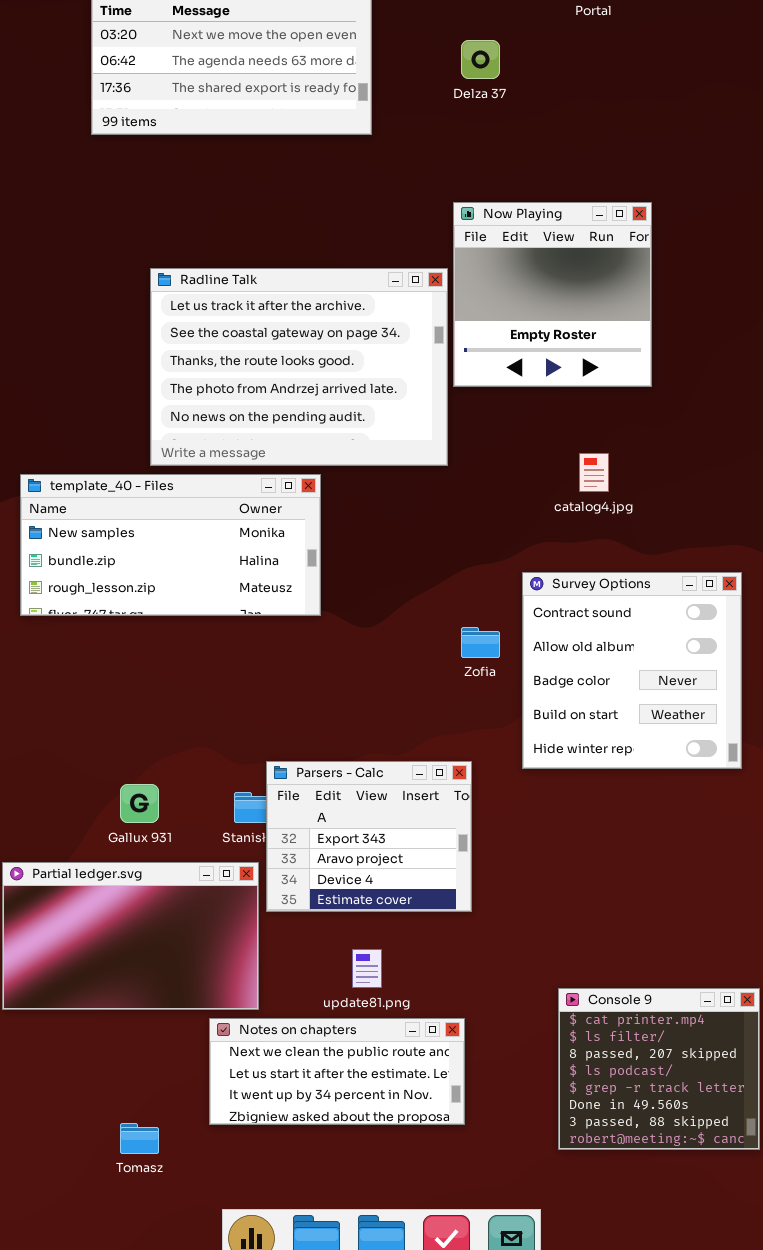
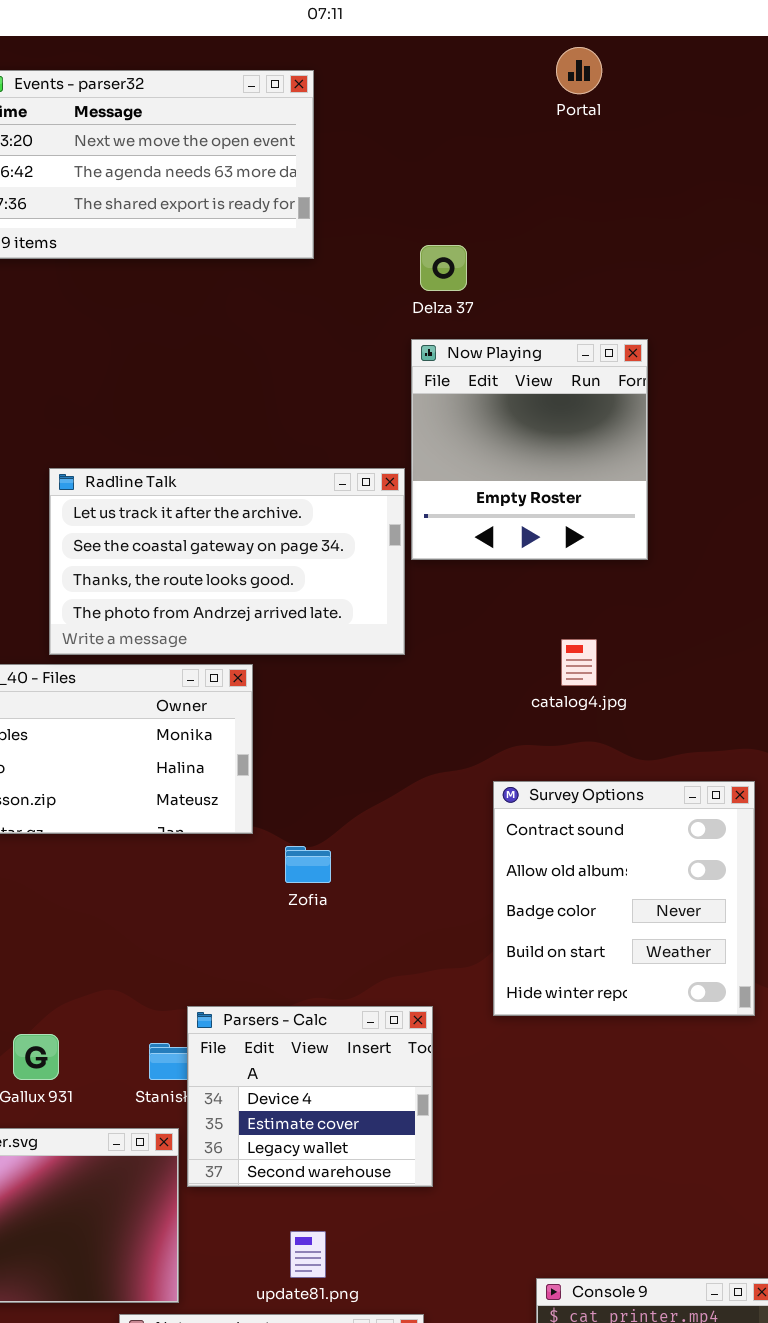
Delza 37: [461,40,500,79] -> [420,245,467,291], moved
Radline Talk: [150,268,448,466] -> [49,468,405,655], resized
Zofia: [461,627,500,658] -> [285,846,331,883], moved
Parsers - Calc: [266,761,472,912] -> [187,1006,433,1187], scrolled down 2 rows

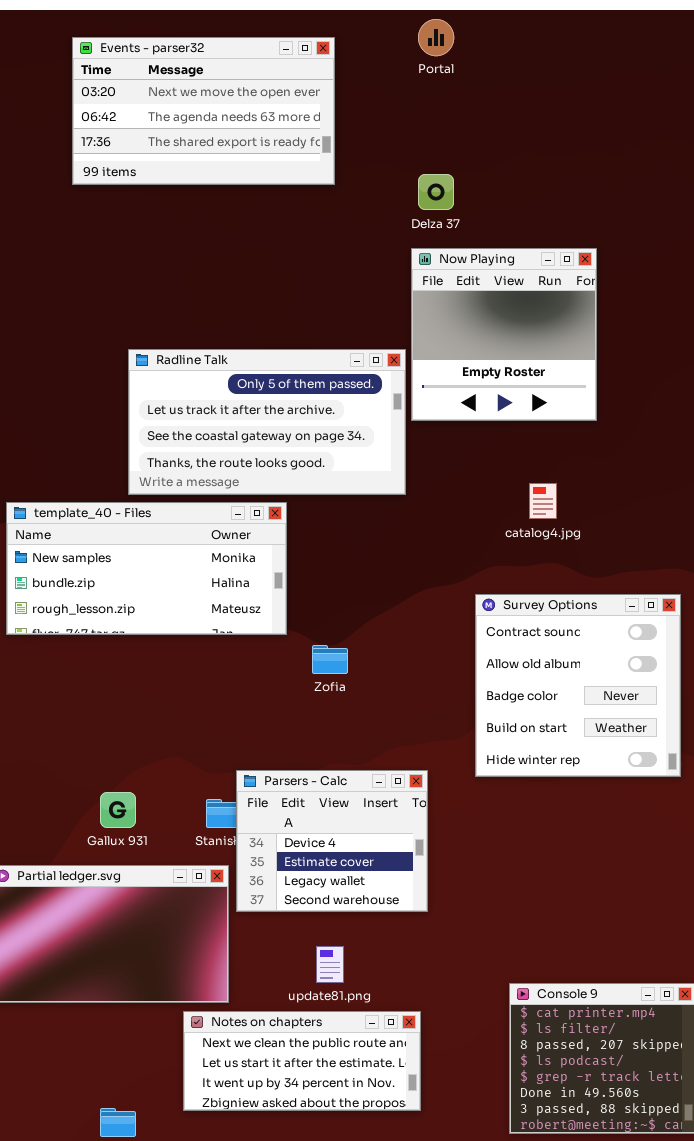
Portal: [556,47,602,94] -> [418,19,454,56], moved
Radline Talk: [49,468,405,655] -> [128,349,406,495], scrolled up 1 row

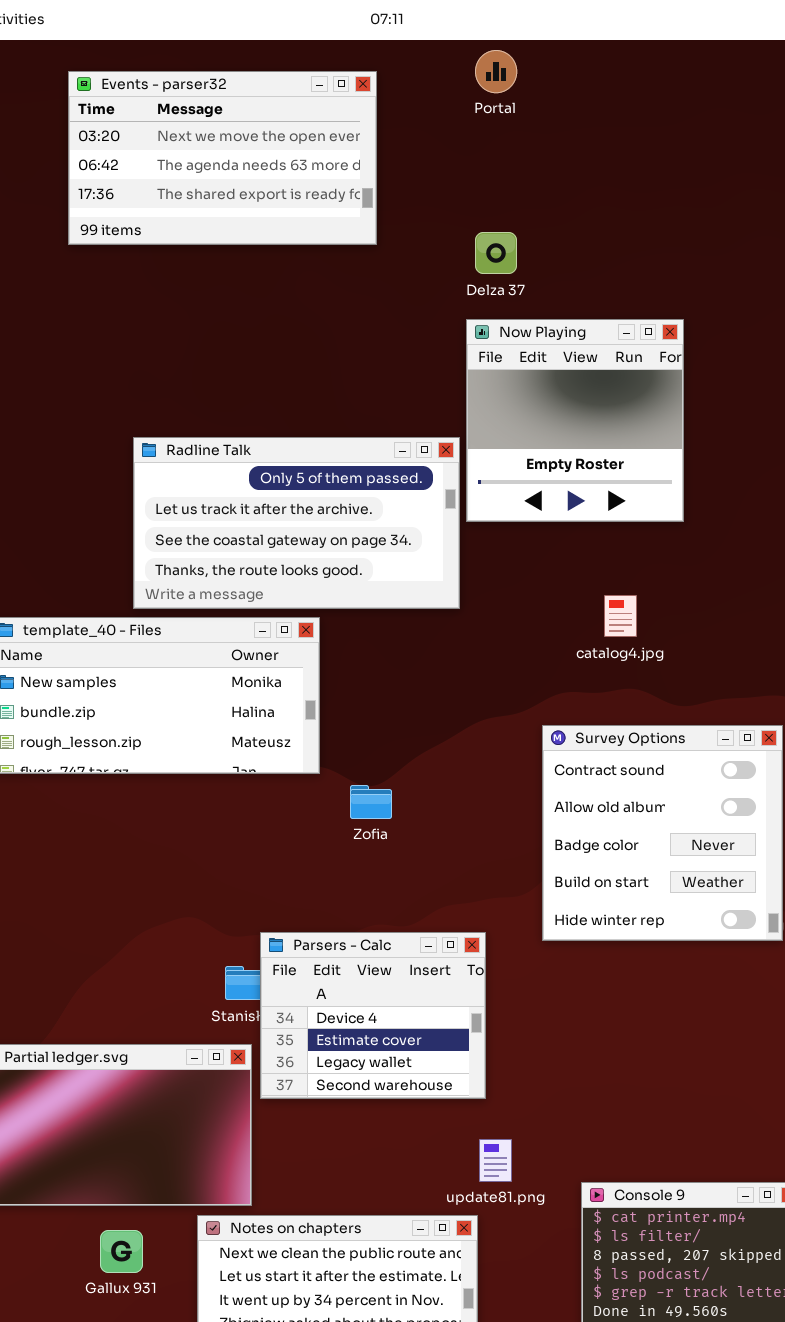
Gallux 931: [100,792,136,828] -> [100,1230,143,1273], moved
update81.png: [316,946,344,983] -> [479,1139,512,1182], moved

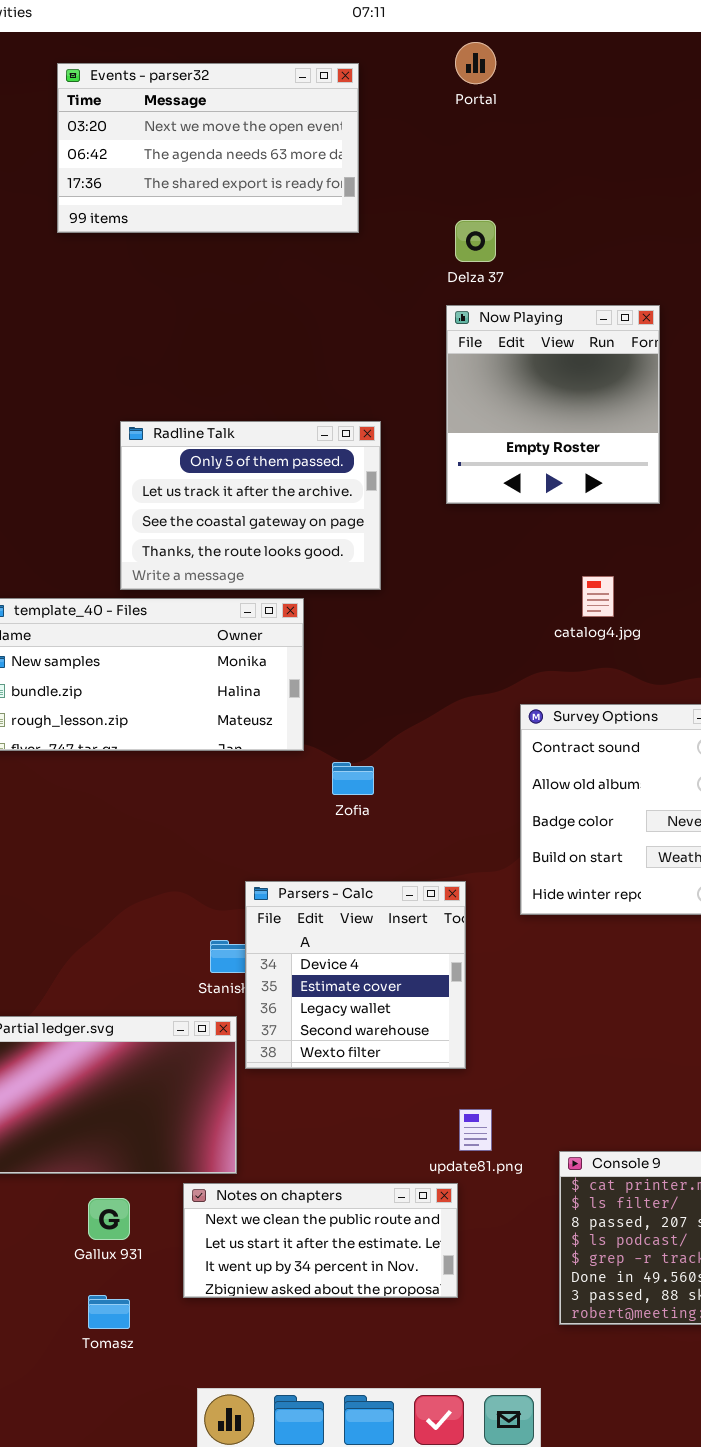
Radline Talk: [133,437,460,609] -> [120,421,381,590], resized
Parsers - Calc: [260,932,486,1099] -> [245,881,466,1069], resized

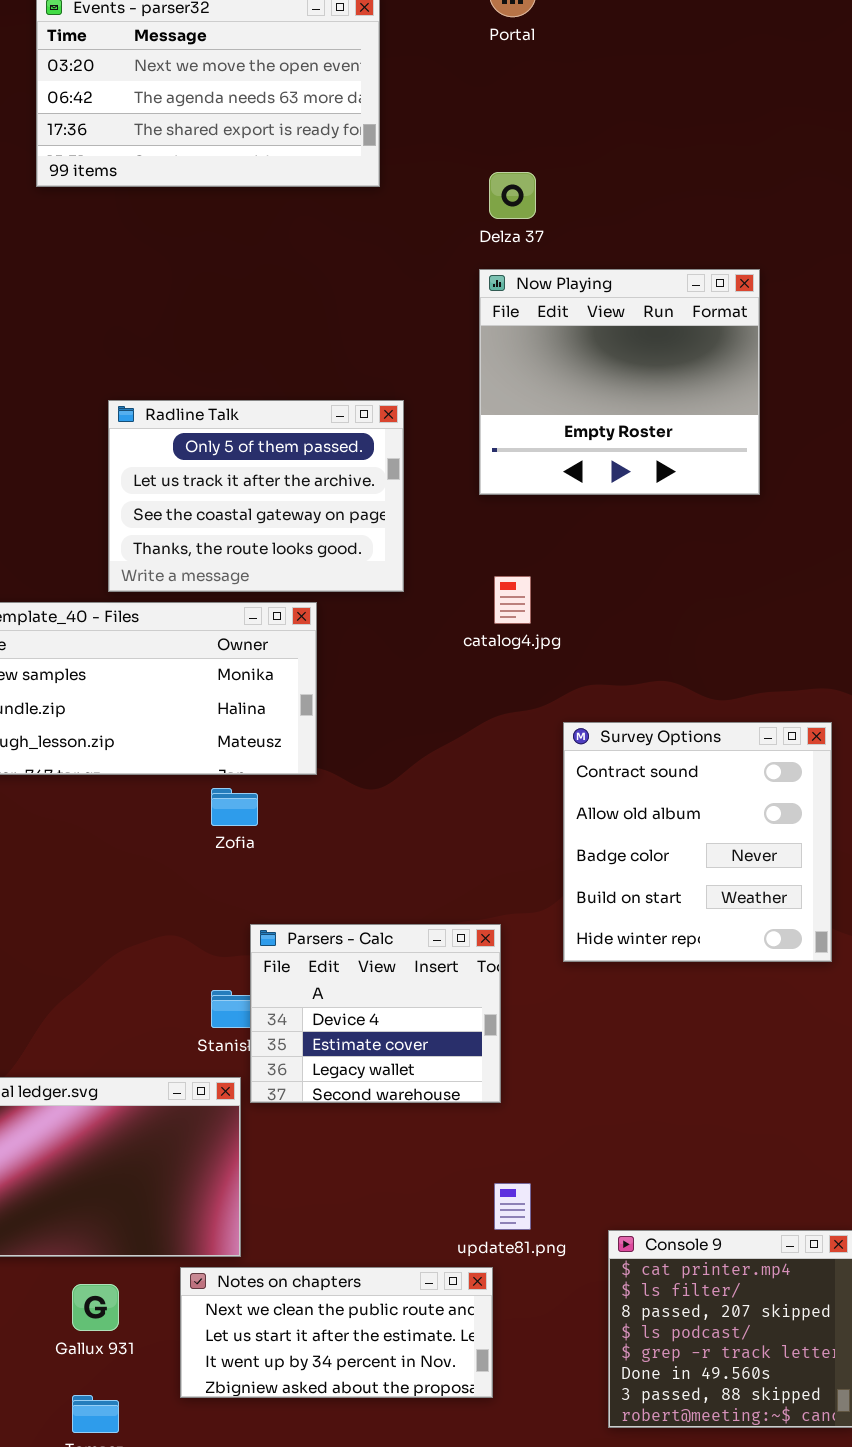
Now Playing: [446,305,660,504] -> [479,269,760,495], resized
catalog4.jpg: [582,576,614,617] -> [494,576,531,624], moved
Zofia: [332,762,374,795] -> [211,788,258,826], moved
Parsers - Calc: [245,881,466,1069] -> [250,924,501,1103], resized

